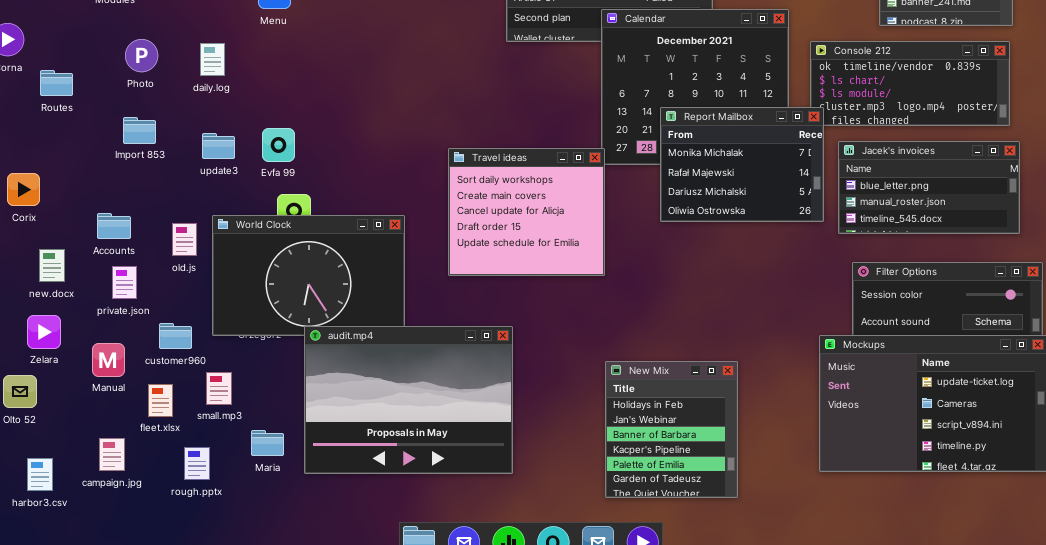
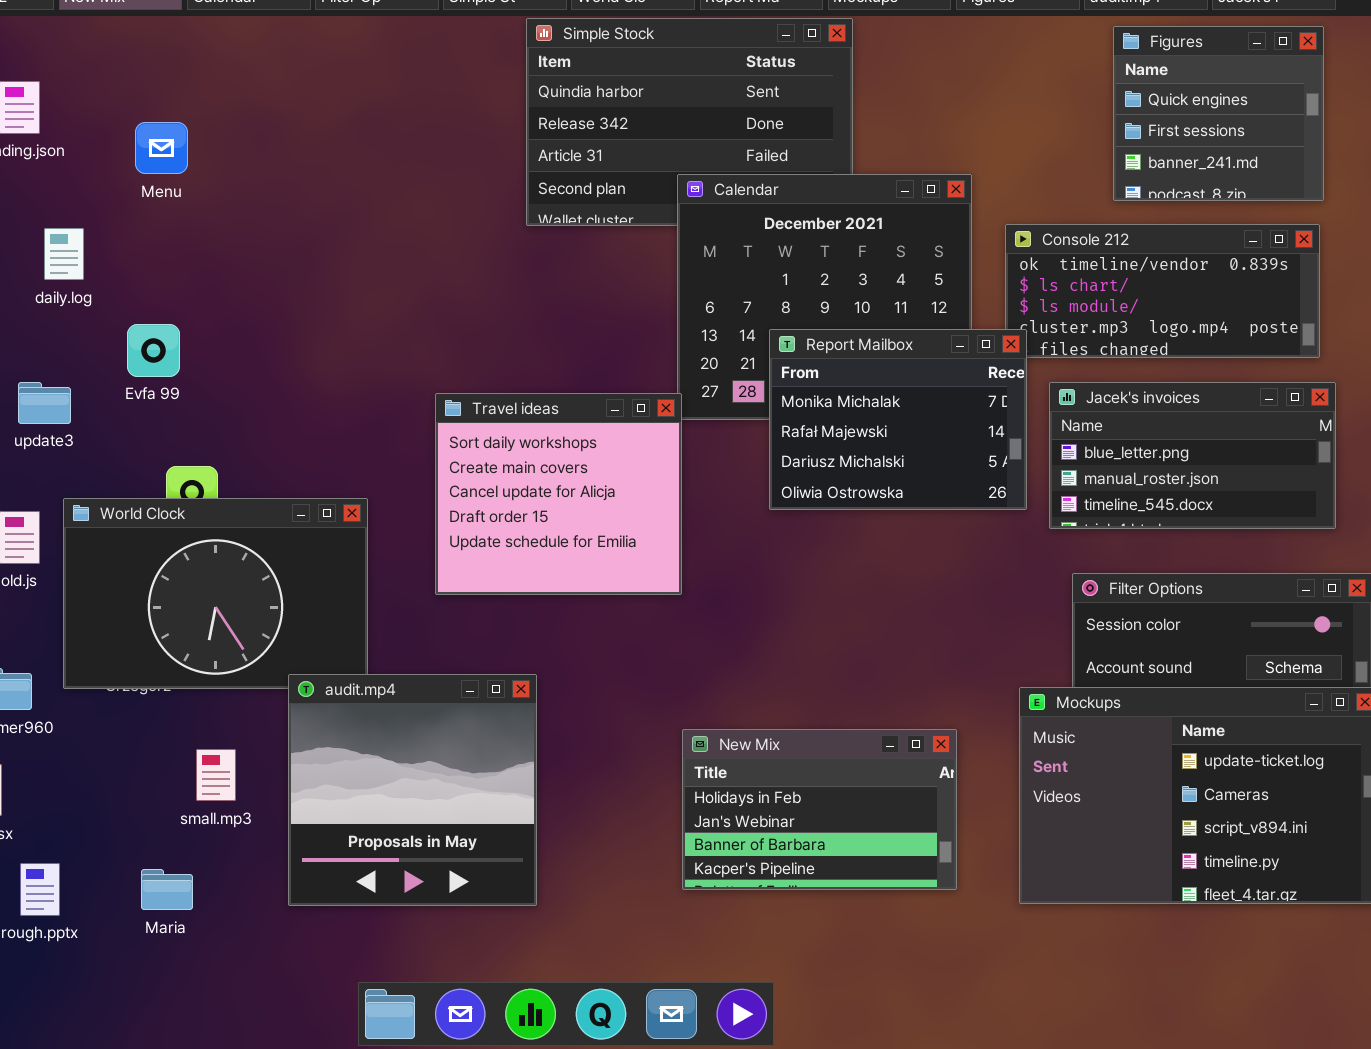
Evfa 99: [262,128,295,162] -> [127,324,180,377], moved
update3: [202,133,235,159] -> [18,382,71,424], moved
audit.mp4: [304,326,513,474] -> [288,674,537,906], resized
New Mix: [605,361,738,498] -> [682,729,957,890], resized
small.mp3: [206,372,232,405] -> [196,749,236,801], moved
Maria: [251,430,284,456] -> [141,869,193,910], moved

